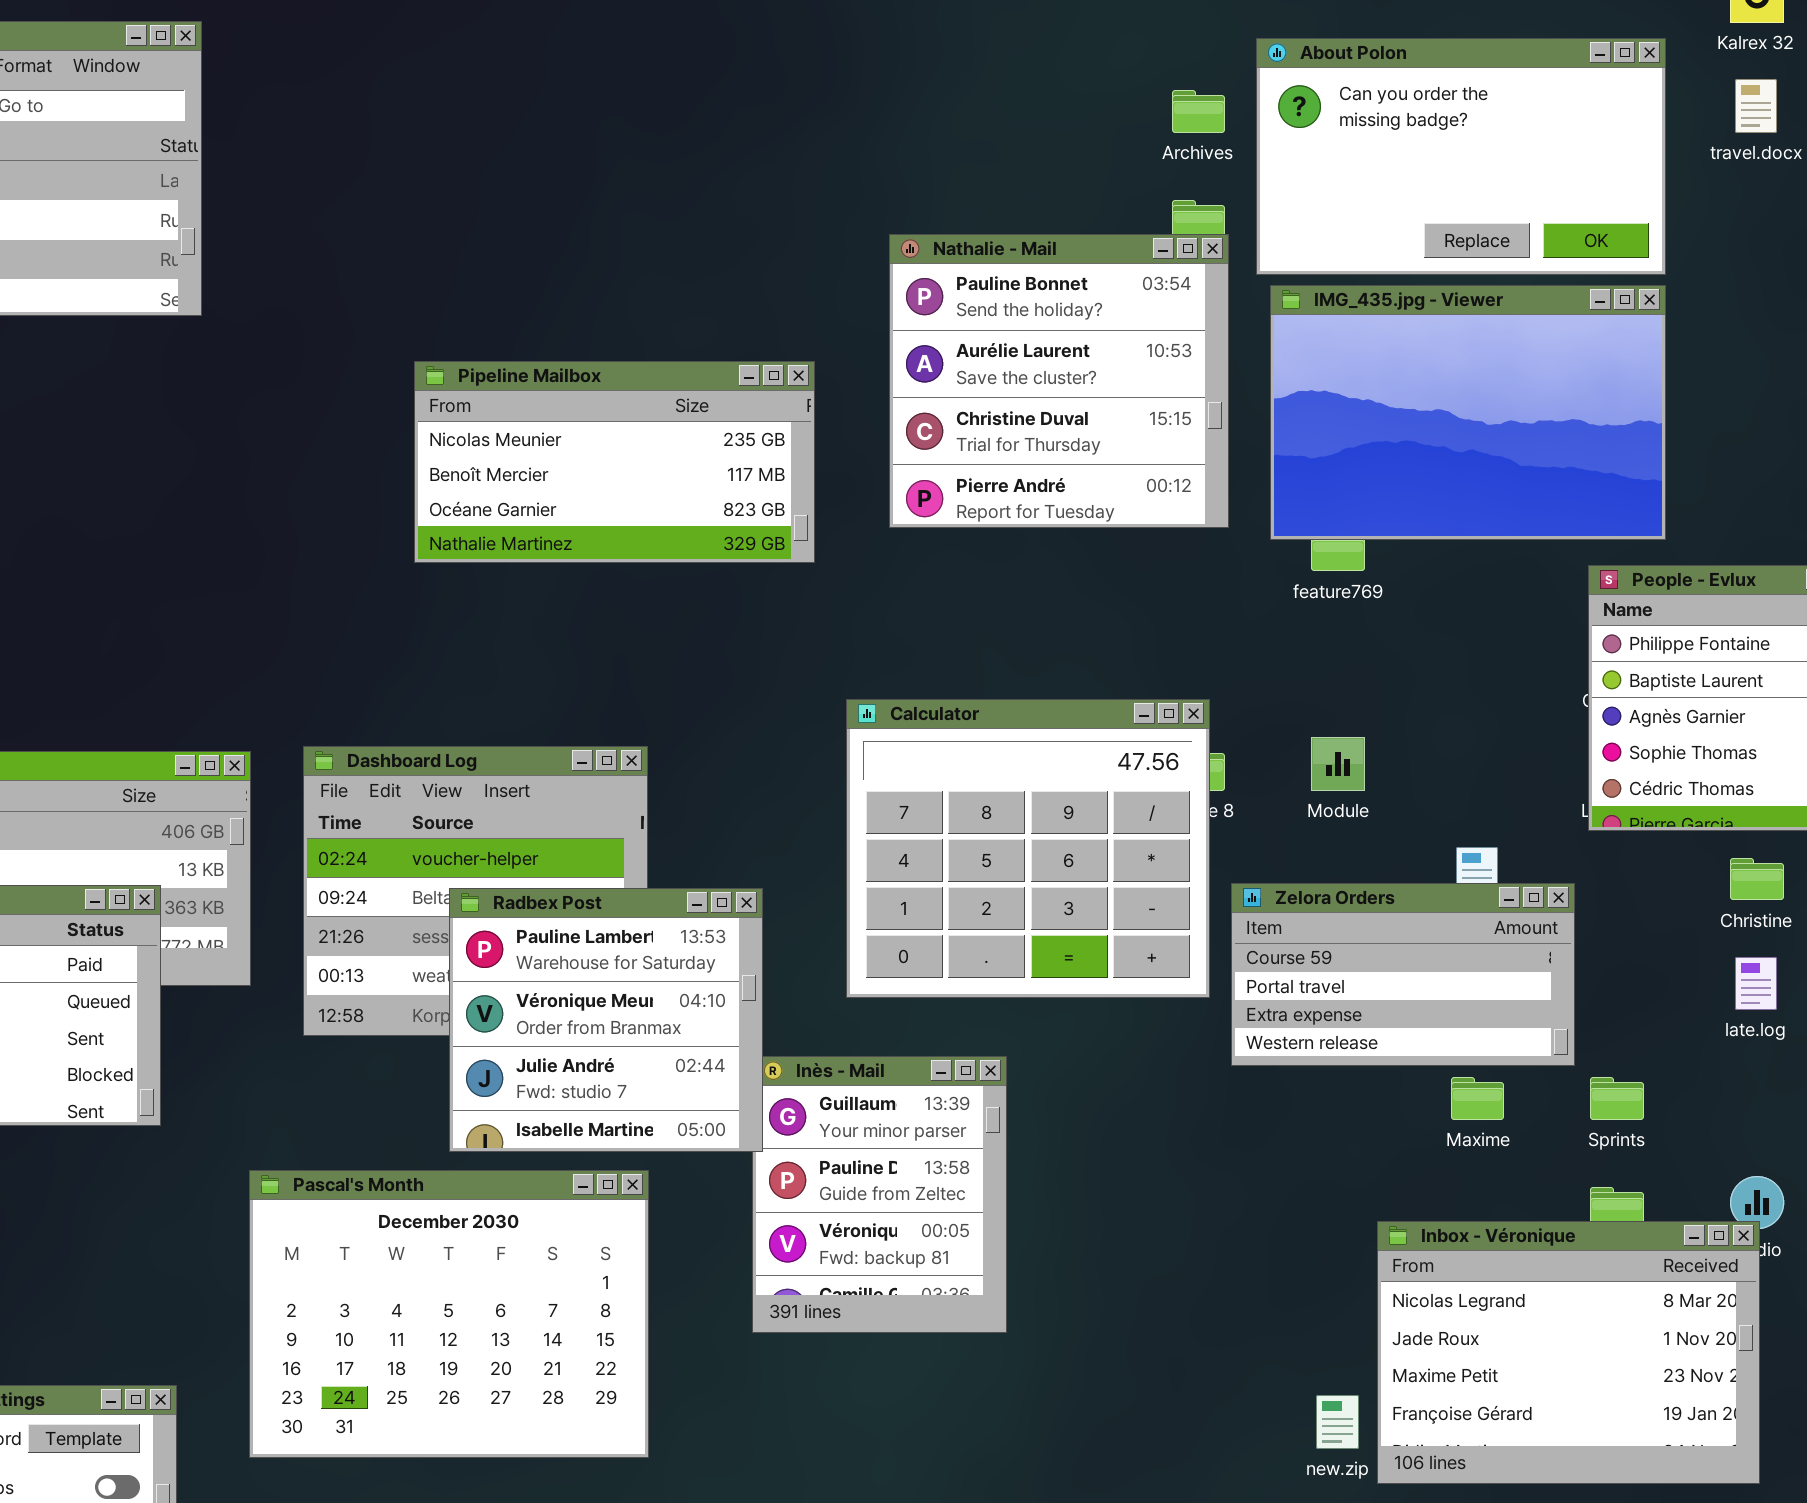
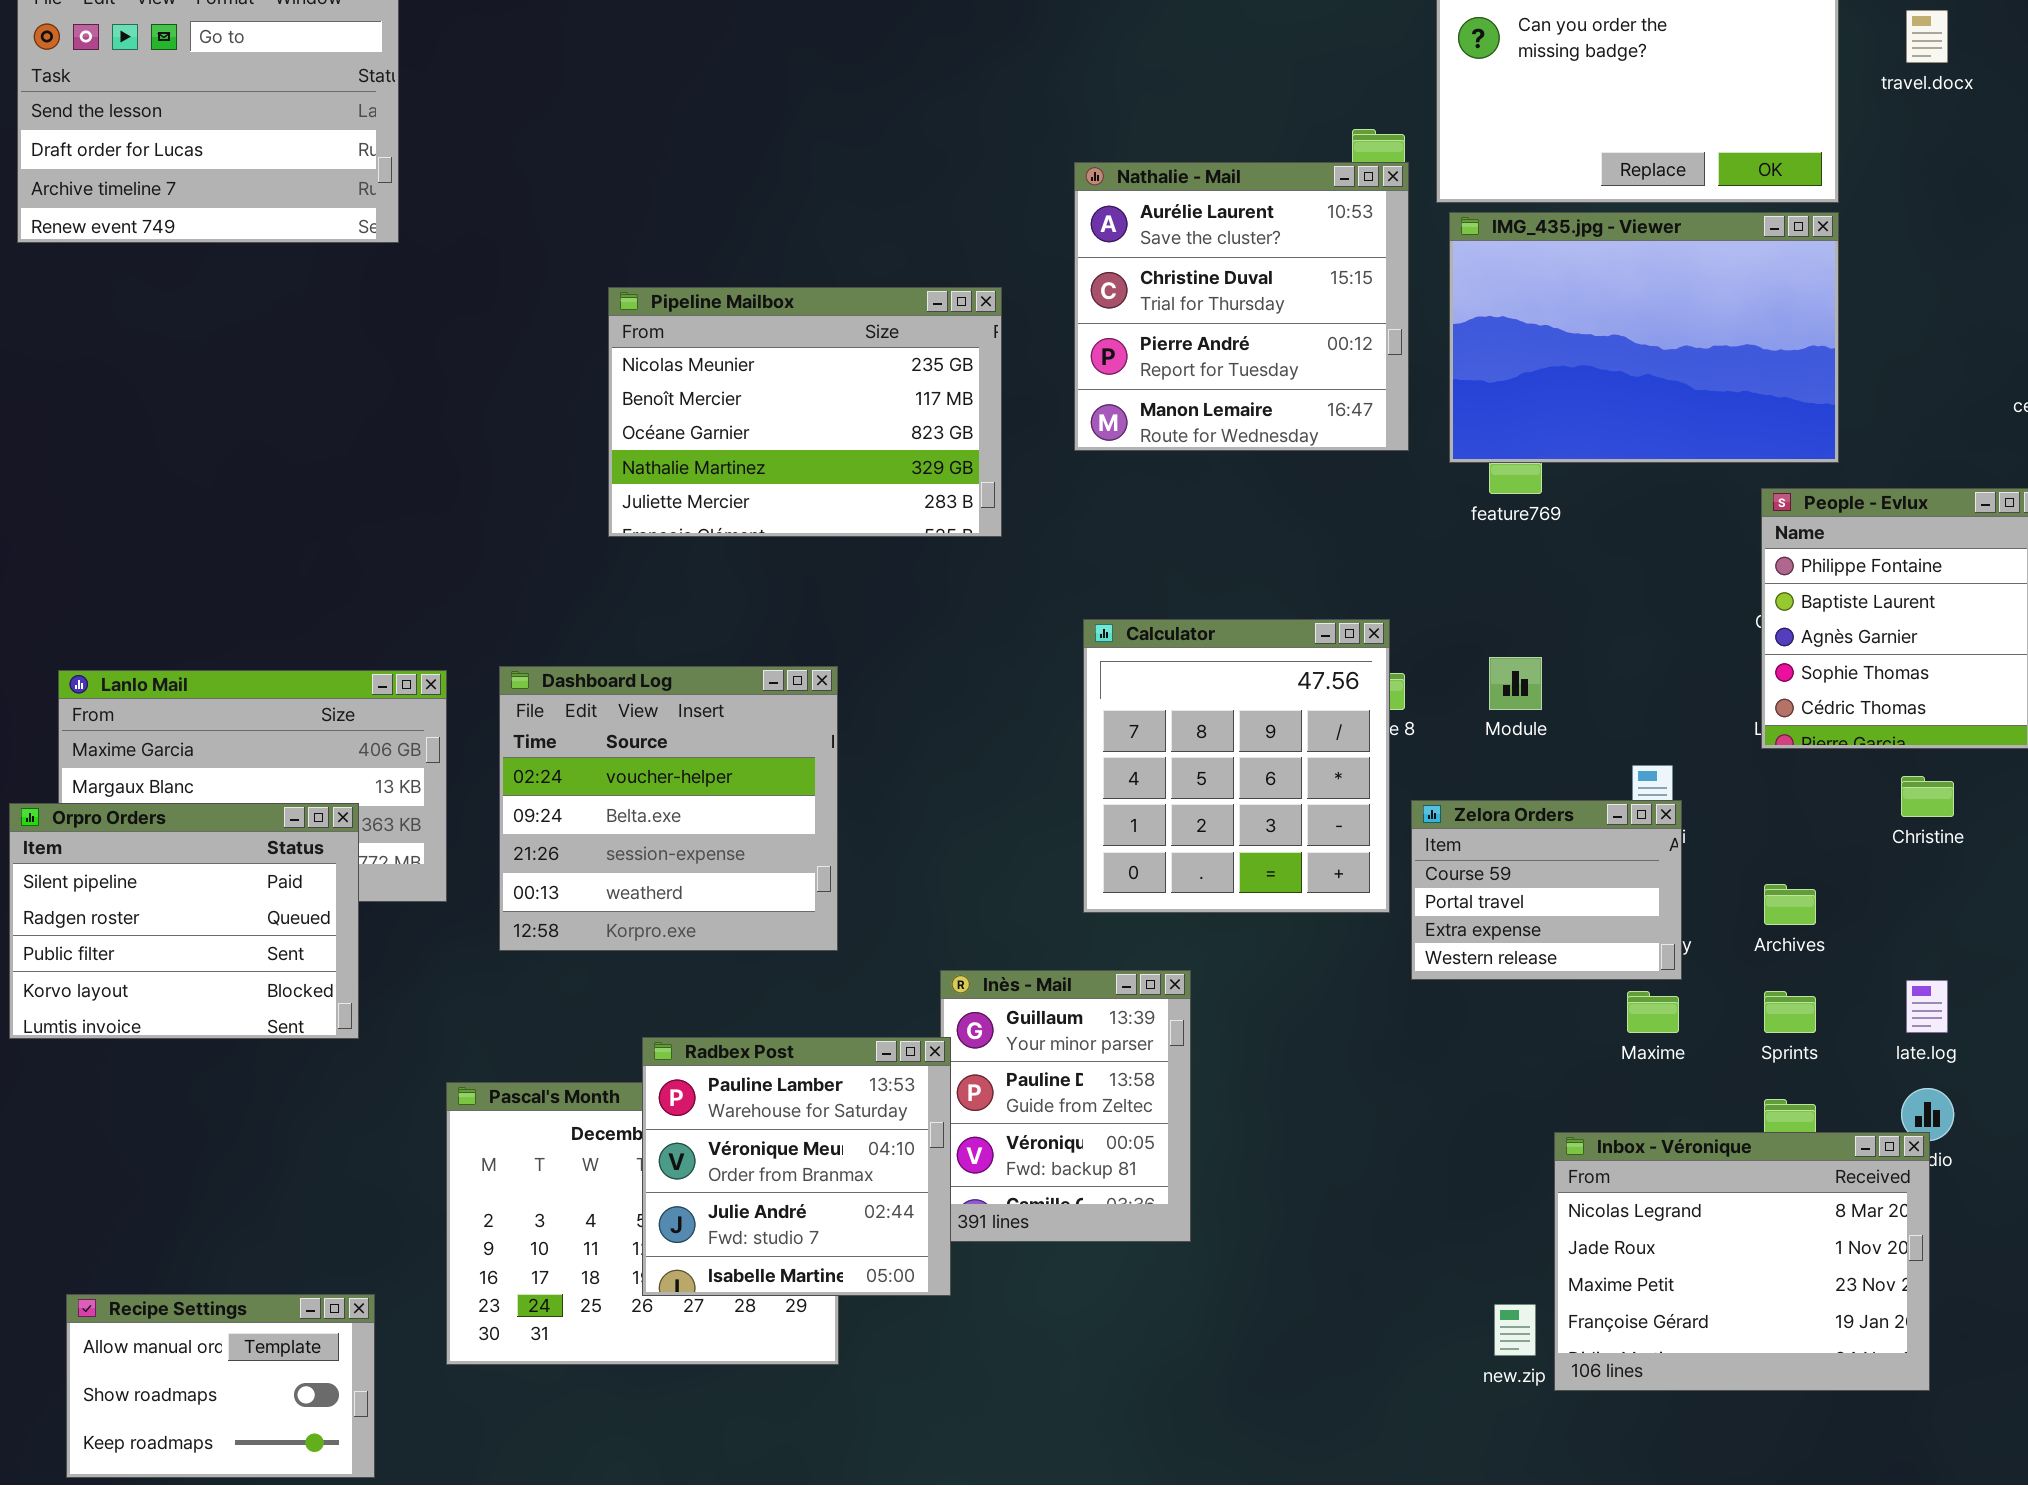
Archives: [1172,90,1225,133] -> [1764,884,1816,925], moved
Nathalie - Mail: [889,234,1229,528] -> [1074,162,1409,451], scrolled down 1 row
Pipeline Mailbox: [414,361,815,563] -> [608,287,1002,537], resized
Calculator: [846,699,1210,998] -> [1083,619,1390,913], resized
Zelora Orders: [1231,883,1575,1066] -> [1411,800,1682,980], resized
Radbex Post: [449,888,763,1152] -> [642,1037,951,1296], moved
late.log: [1735,957,1777,1010] -> [1906,980,1948,1033], moved

